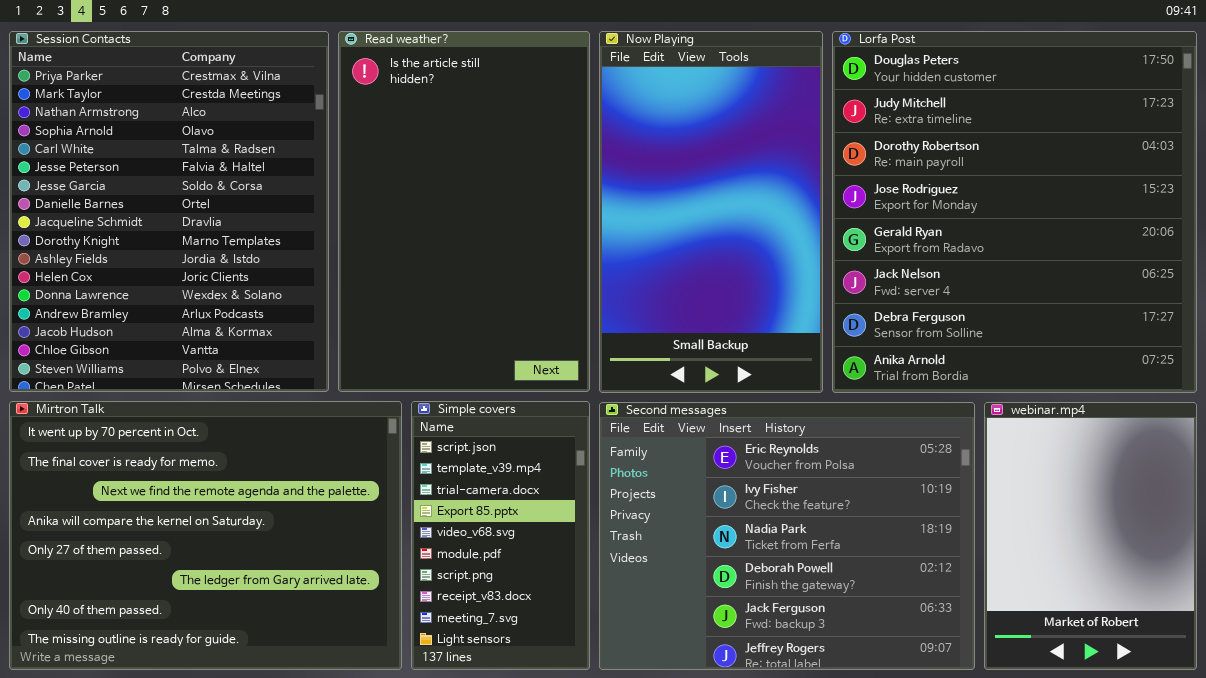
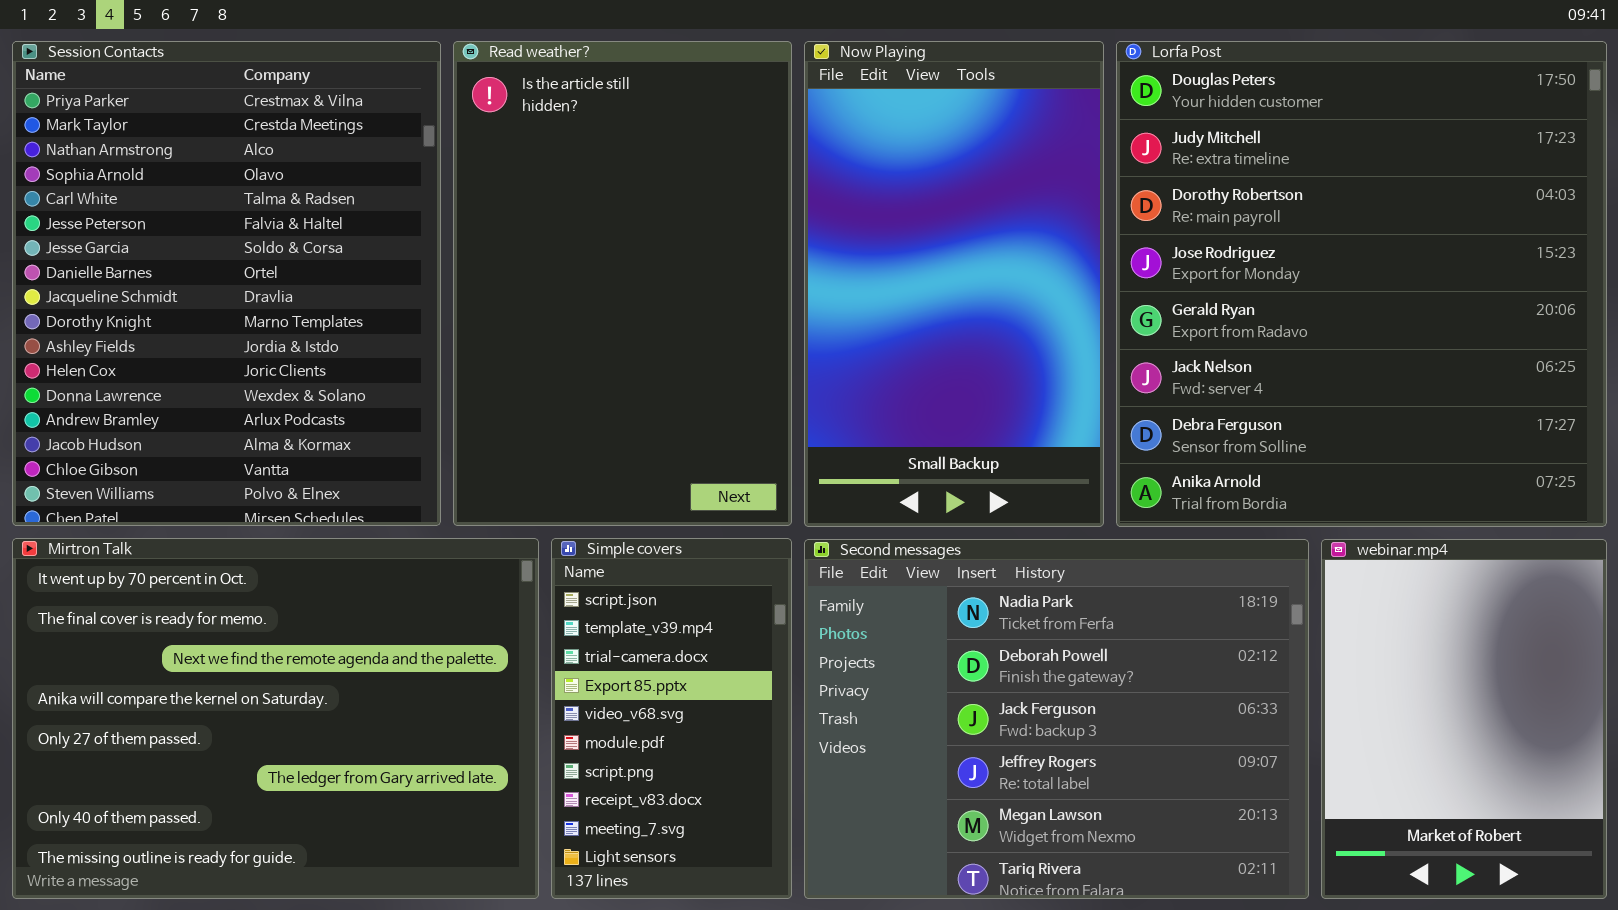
Second messages: [599,402,975,670] -> [804,539,1309,899], scrolled down 2 rows

